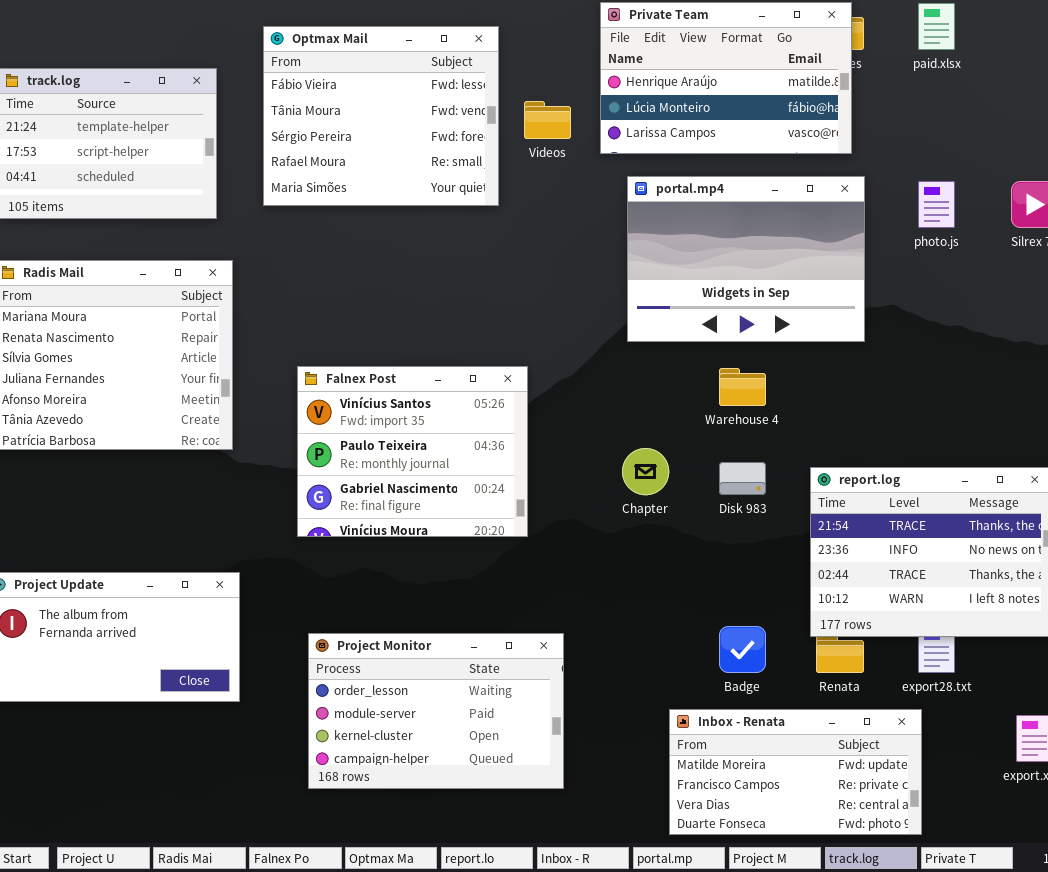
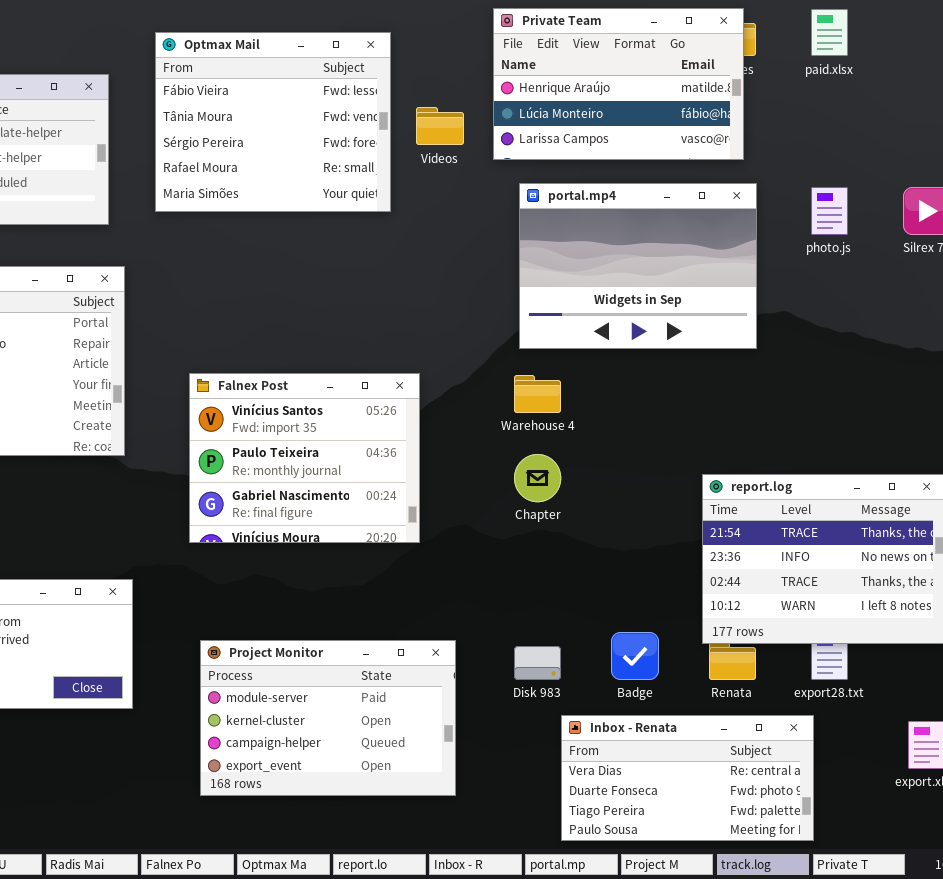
Warehouse 4: [719,368,766,406] -> [514,375,561,413], moved
Disk 983: [719,462,766,495] -> [514,646,561,680], moved
Project Monitor: [308,633,564,789] -> [200,640,456,796], scrolled down 1 row
Inbox - Renata: [669,709,922,835] -> [561,715,814,841], scrolled down 2 rows

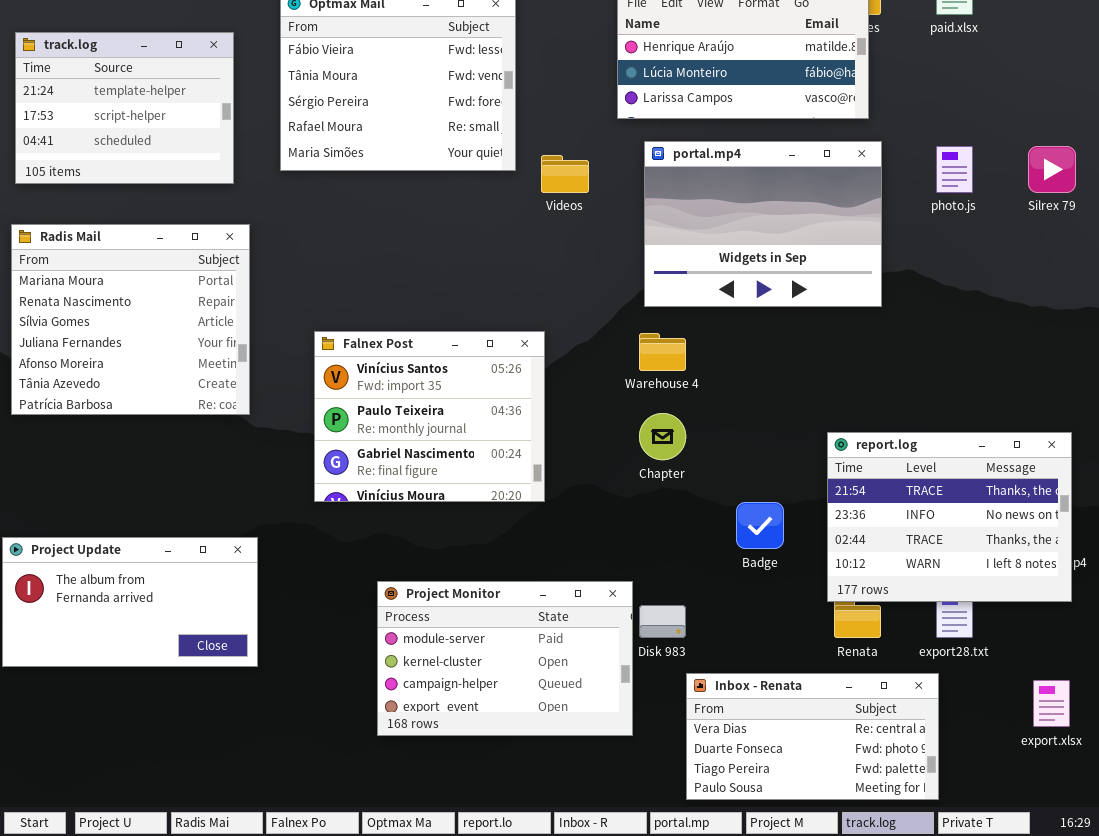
Videos: [416,107,464,145] -> [541,155,589,193], moved
Badge: [611,632,659,680] -> [736,502,784,549], moved
Project Monitor: [200,640,456,796] -> [377,581,633,736], moved

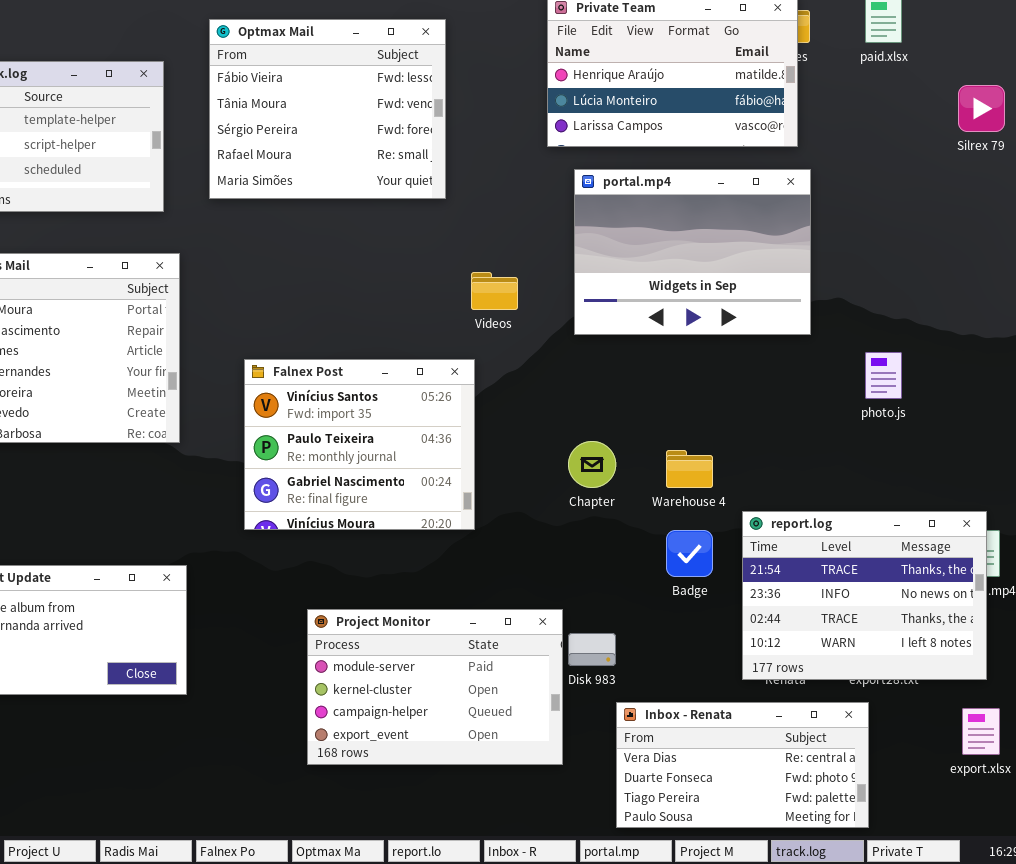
photo.js: [936,146,973,193] -> [865,352,902,399], moved
Silrex 79: [1028,146,1076,193] -> [958,85,1005,132], moved
Videos: [541,155,589,193] -> [471,272,518,310], moved
Warehouse 4: [639,333,686,371] -> [666,450,713,488], moved
report.log: [827,432,1072,602] -> [742,511,987,680], moved

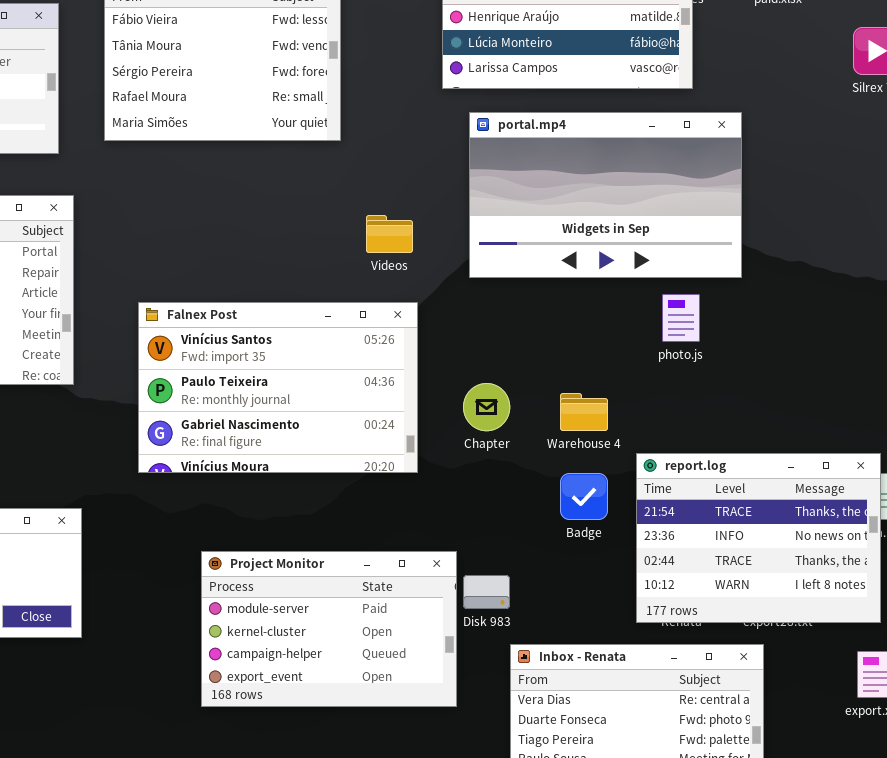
portal.mp4: [574,169,811,335] -> [469,112,742,278], resized
photo.js: [865,352,902,399] -> [662,294,700,342], moved
Falnex Post: [244,359,475,530] -> [138,302,418,473], resized

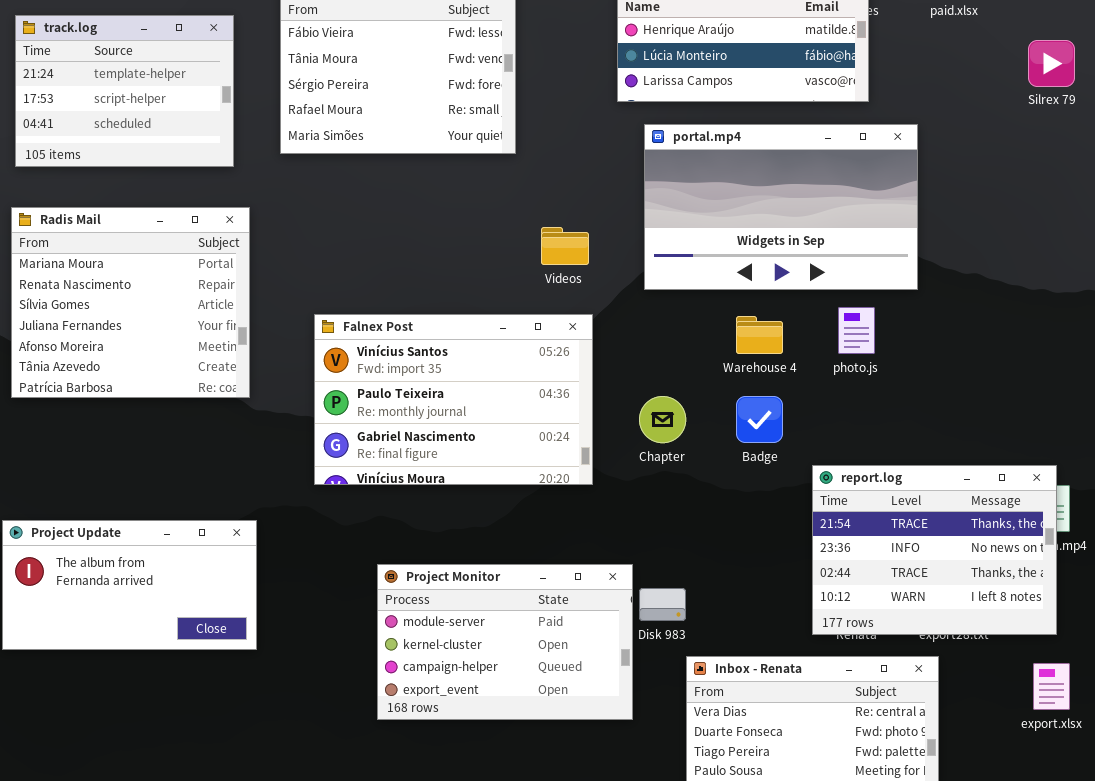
Warehouse 4: [560,393,608,431] -> [736,316,783,354], moved
Badge: [560,473,608,520] -> [736,396,783,443], moved

